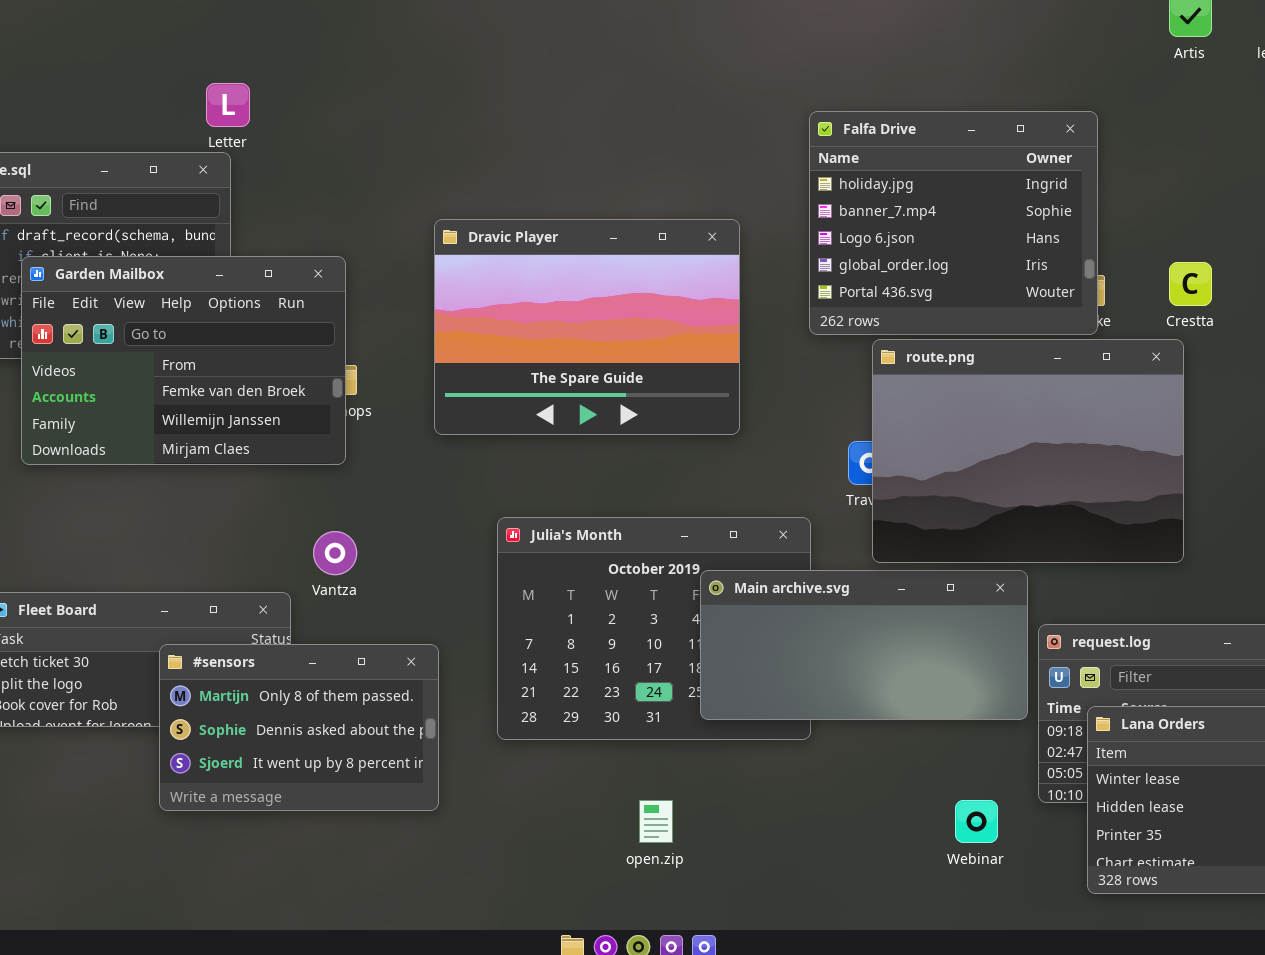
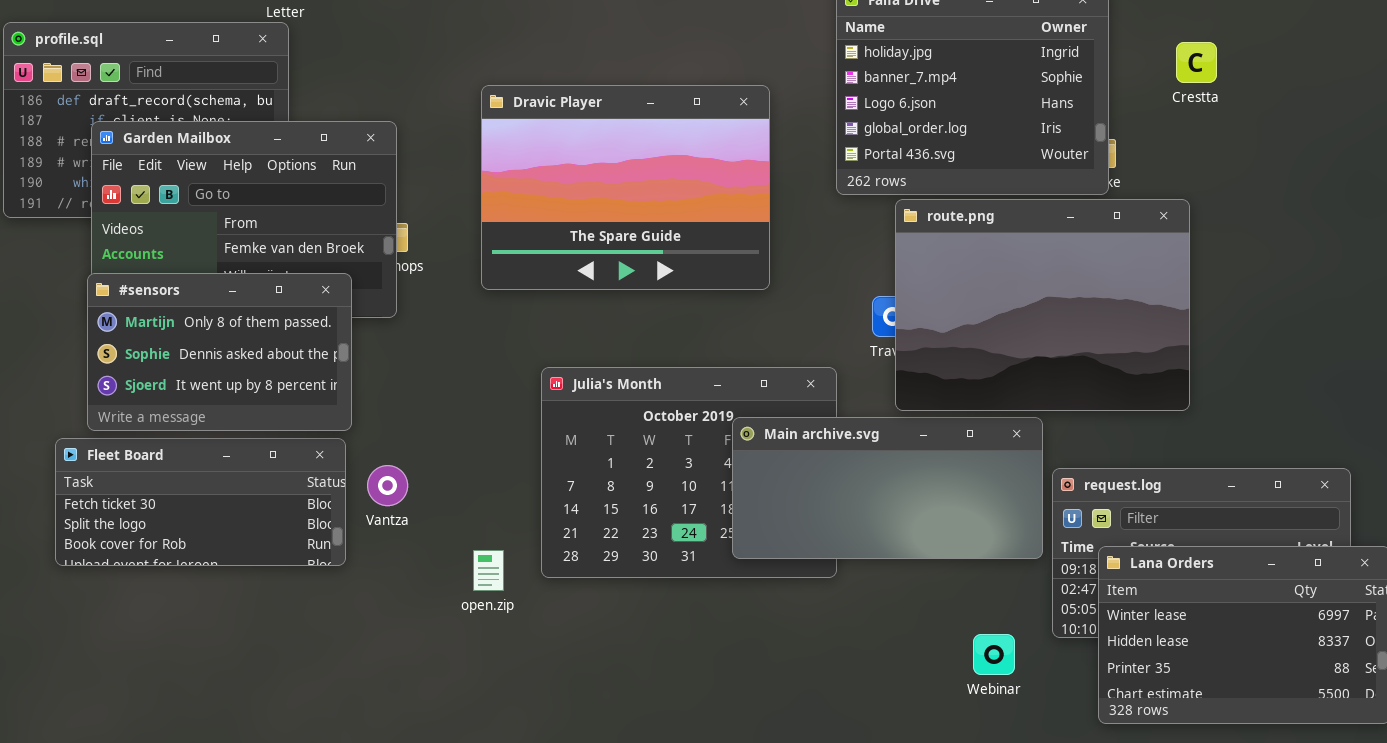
Crestta: [1169,262,1212,306] -> [1176,42,1217,83], moved
Vantza: [313,531,357,575] -> [367,465,408,506], moved
#sensors: [159,644,439,811] -> [87,273,352,431], moved
open.zip: [639,800,673,843] -> [473,550,504,591], moved

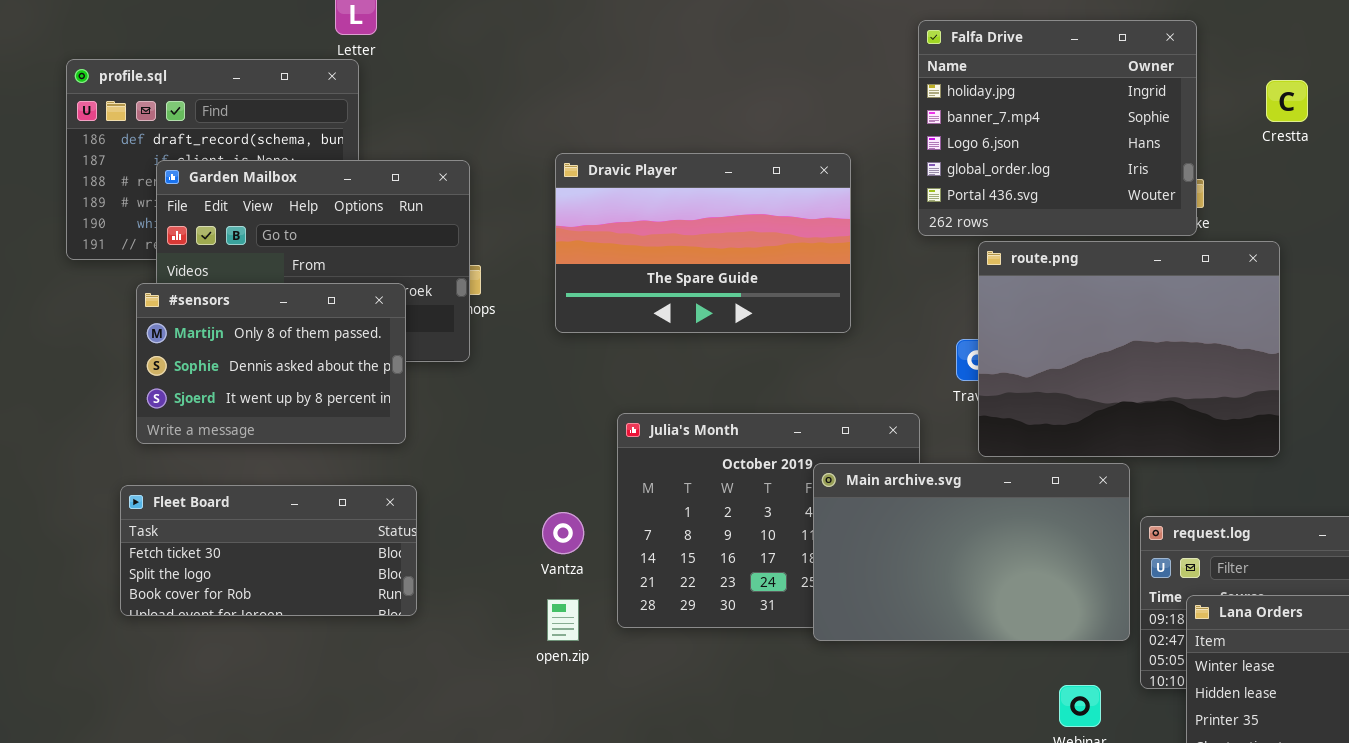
Dravic Player: [481,85,770,290] -> [555,153,851,333], resized
#sensors: [87,273,352,431] -> [136,283,406,444], moved
Main archive.svg: [732,417,1043,559] -> [813,463,1130,641], resized
Vantza: [367,465,408,506] -> [542,512,584,554], moved

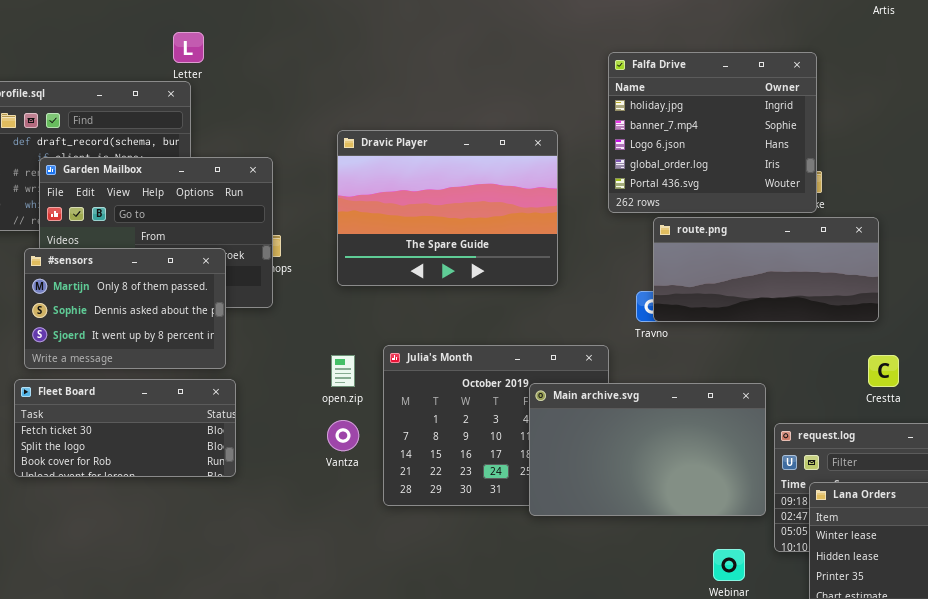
Crestta: [1266,80,1308,122] -> [868,355,899,387], moved
Dravic Player: [555,153,851,333] -> [337,130,558,286], resized
route.png: [978,241,1280,457] -> [653,217,879,322], resized
Fleet Board: [120,485,417,616] -> [14,379,236,477], moved
open.zip: [547,599,579,641] -> [331,355,355,387], moved

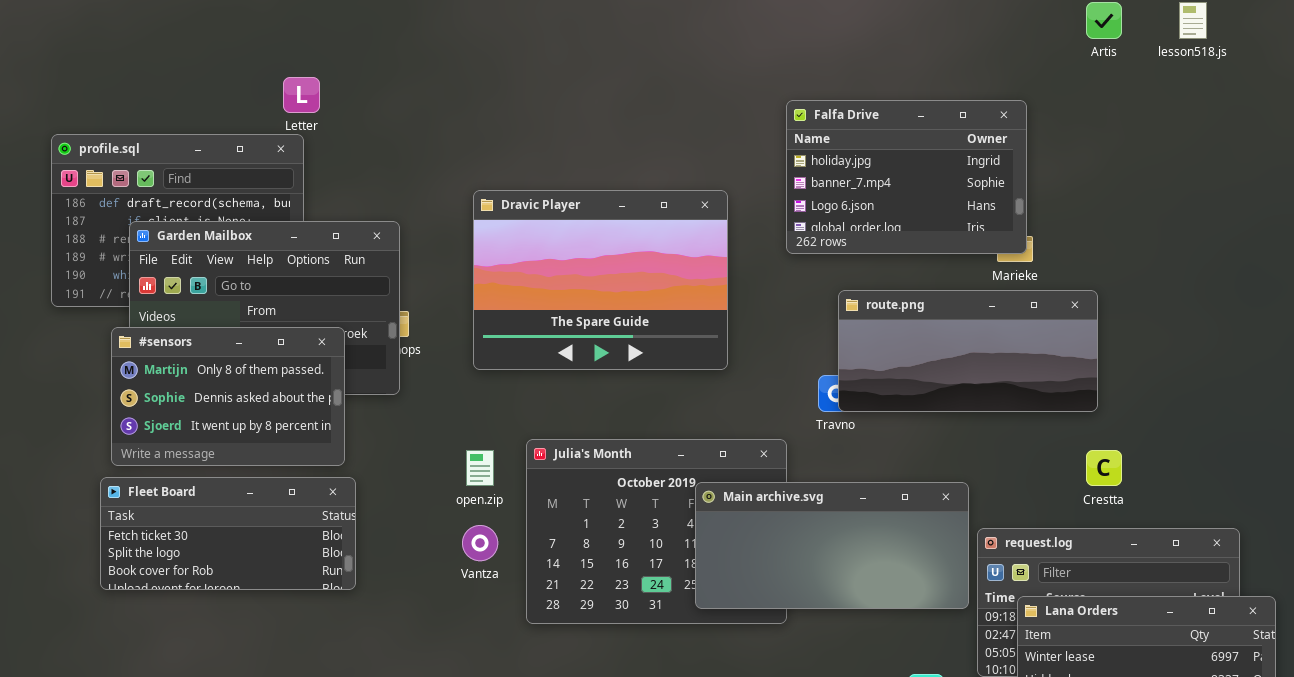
Falfa Drive: [608,52,817,213] -> [786,100,1027,254], resized
Main archive.svg: [529,383,766,516] -> [695,482,969,609], resized

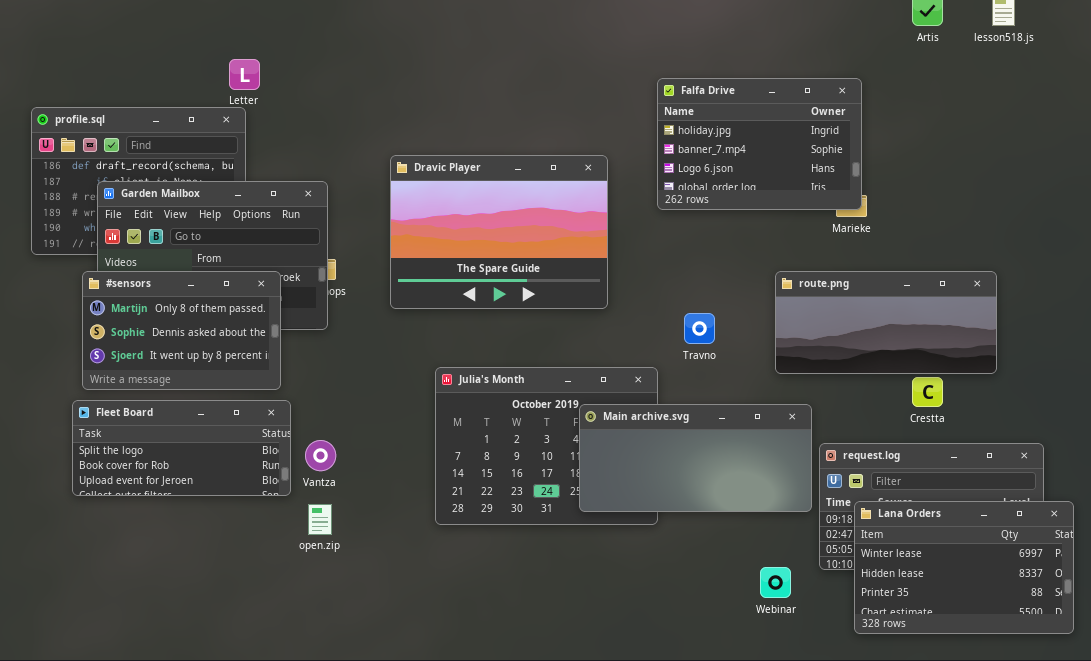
route.png: [838,290,1098,412] -> [775,271,997,374], moved
open.zip: [466,450,494,486] -> [308,504,332,535], moved
Fleet Board: [100,477,356,590] -> [72,400,291,496], scrolled down 1 row
Vantza: [462,525,498,561] -> [305,440,336,471], moved

